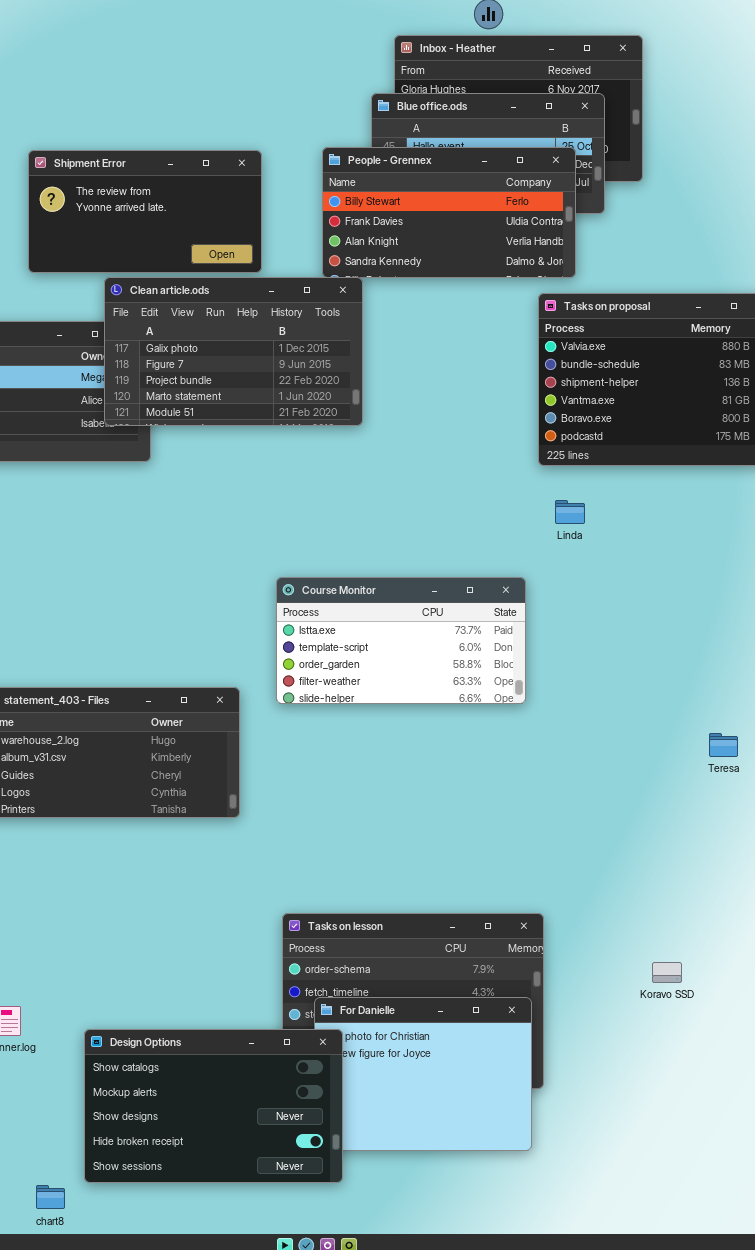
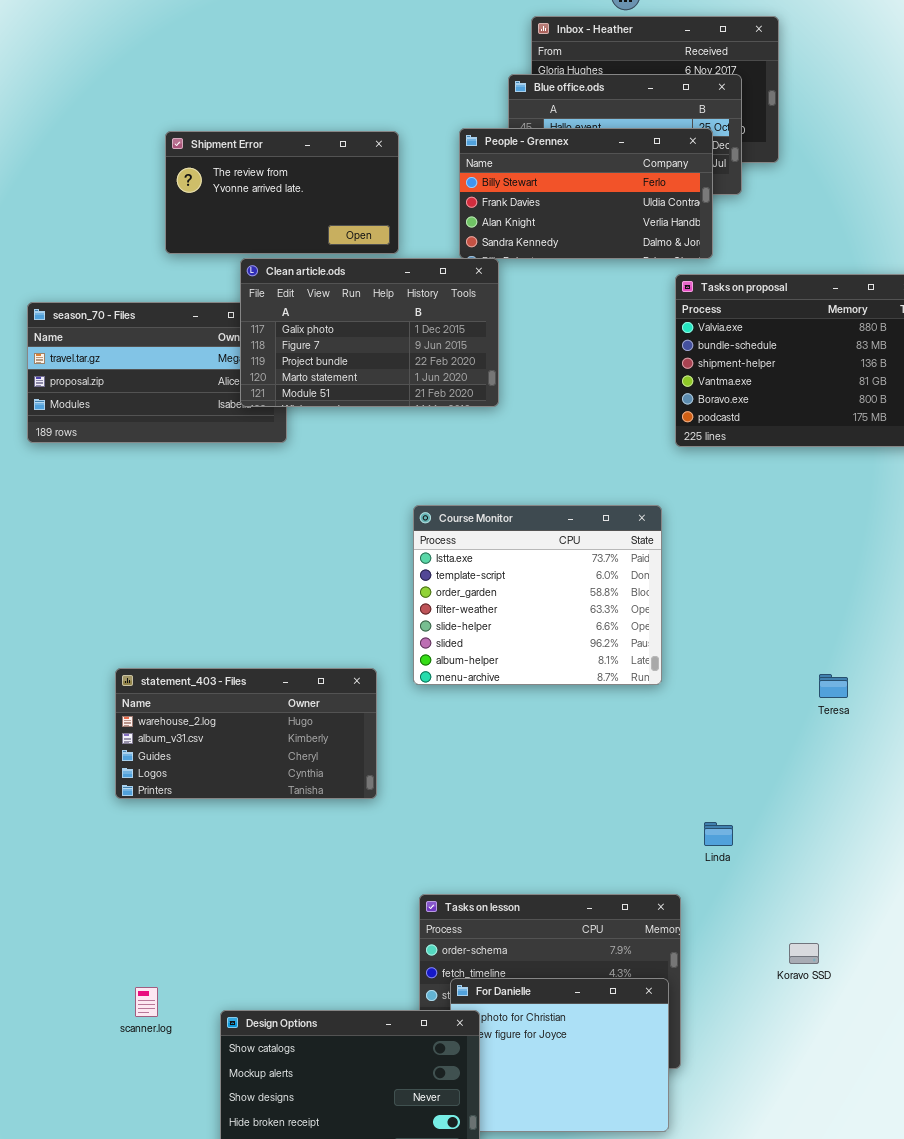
Linda: [555,500,585,524] -> [704,822,733,846], moved
Course Monitor: [276,577,526,704] -> [413,505,662,685], resized
Teresa: [709,733,738,757] -> [819,674,848,698], moved

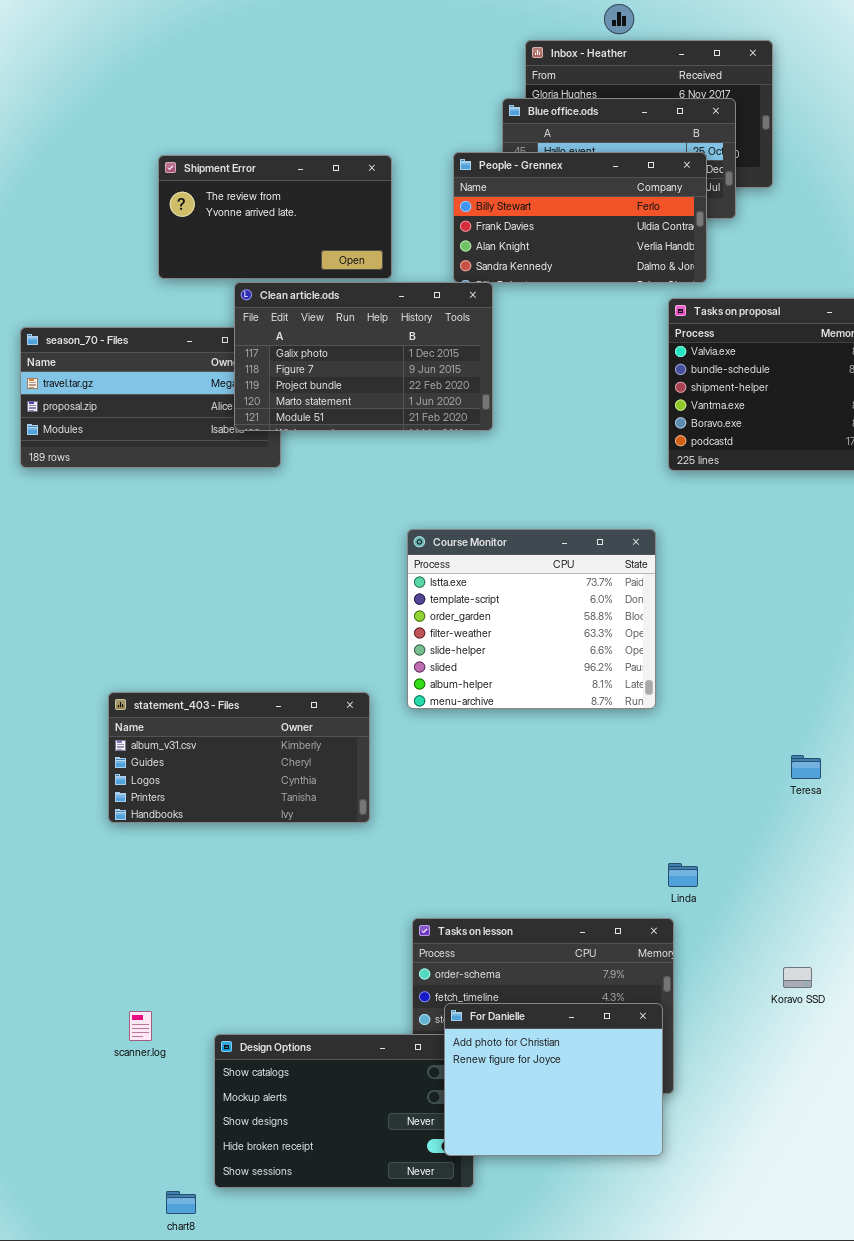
statement_403 - Files: [115,668,377,799] -> [108,692,370,823], scrolled down 1 row
Teresa: [819,674,848,698] -> [791,755,821,779], moved
Linda: [704,822,733,846] -> [668,863,698,887], moved
For Danielle: [450,978,669,1132] -> [444,1003,663,1156], raised

